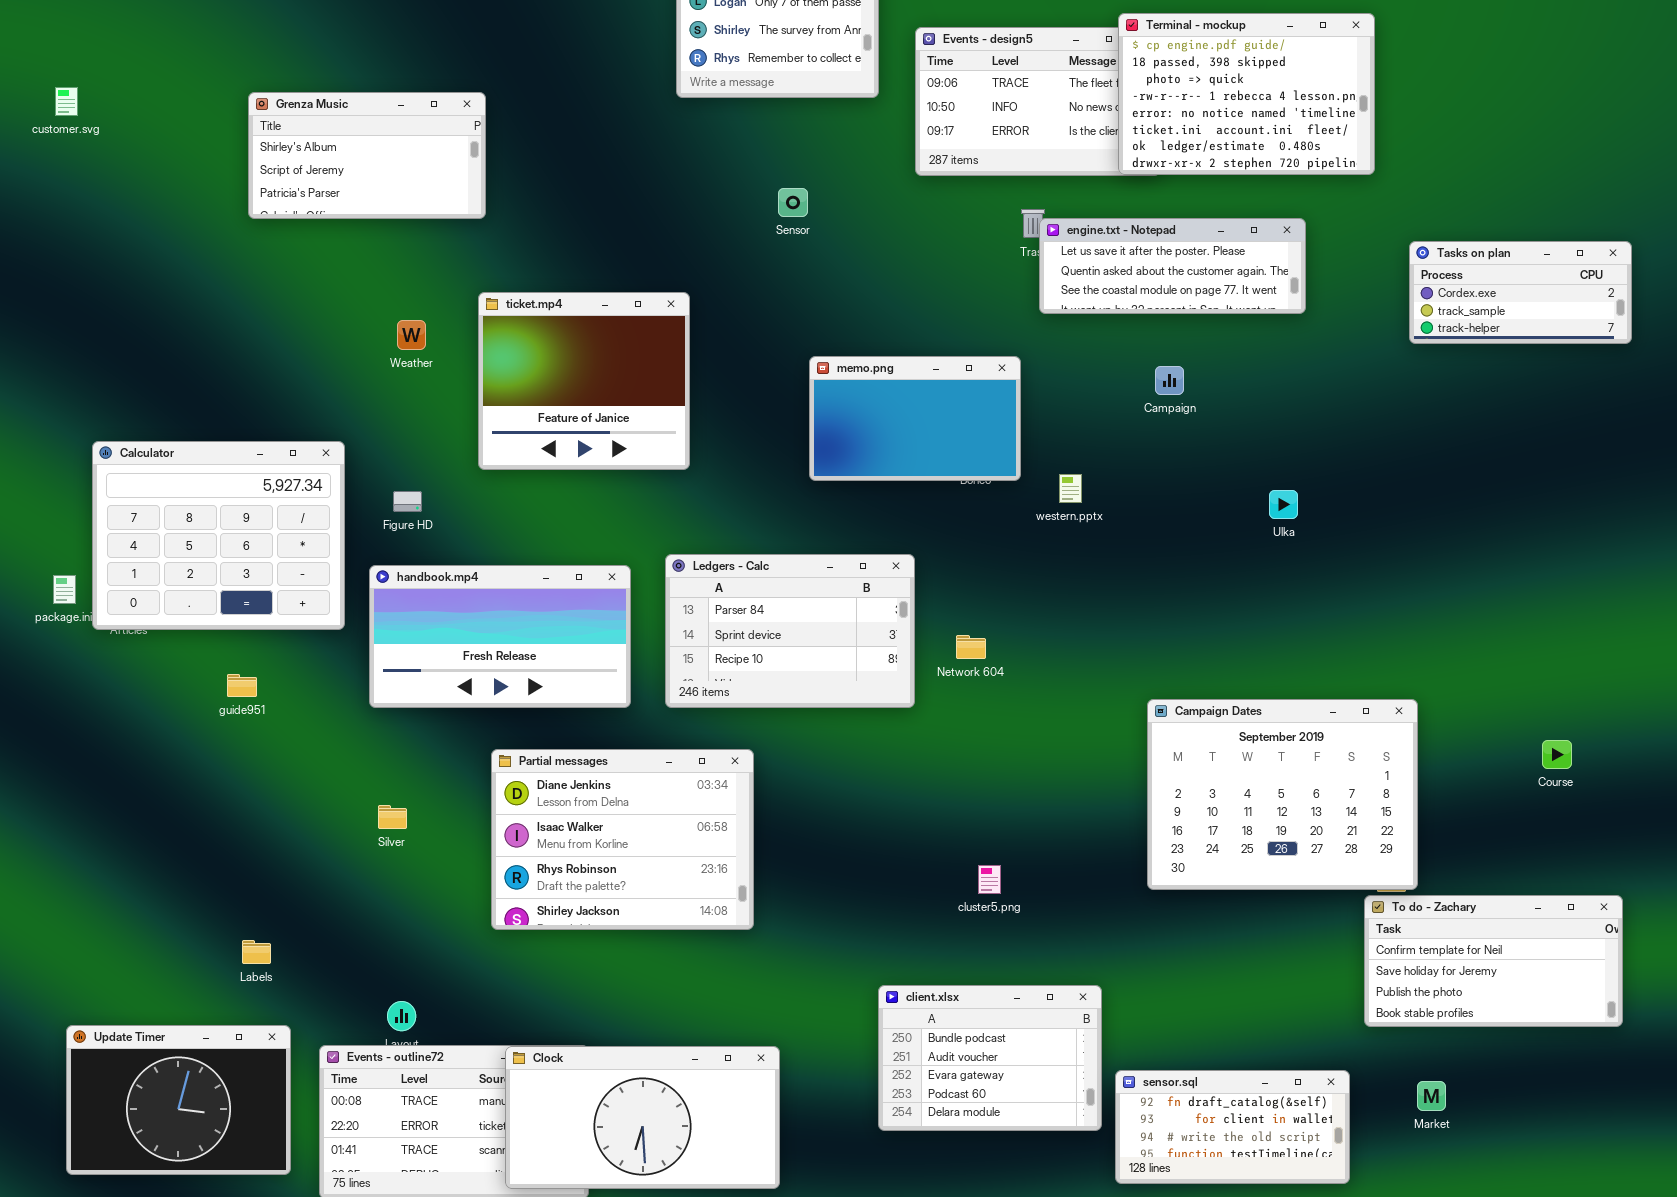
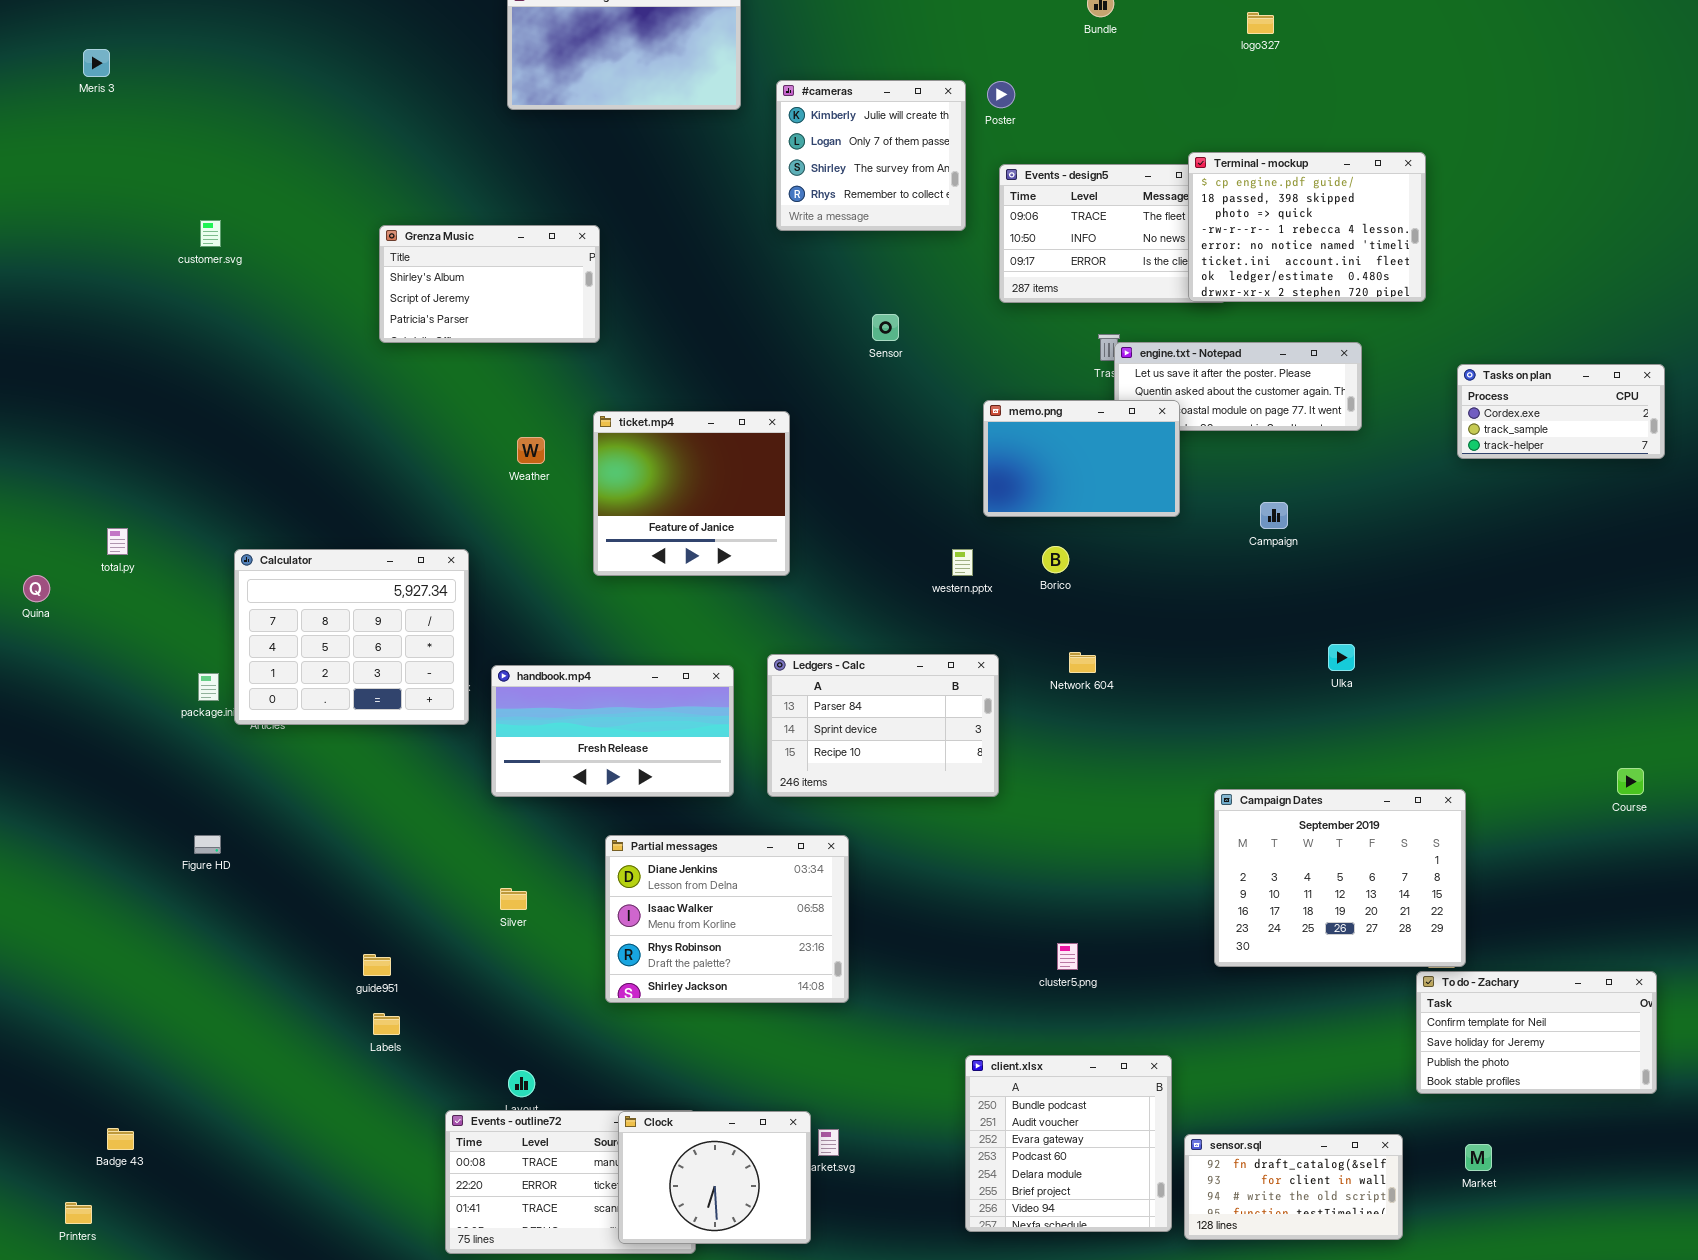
memo.png: [809,356,1021,481] -> [983,400,1180,517], moved
Campaign: [1155,366,1184,395] -> [1260,502,1288,529], moved
western.pptx: [1059,474,1082,503] -> [952,549,973,576], moved
Ulka: [1269,490,1298,519] -> [1328,644,1355,671], moved
Figure HD: [393,491,422,512] -> [194,835,221,854], moved
Network 604: [956,635,986,659] -> [1069,652,1096,673], moved
guide951: [227,674,257,697] -> [363,954,391,976], moved
Course: [1542,740,1572,769] -> [1617,768,1644,795], moved
client.xlsx: [878,985,1102,1131] -> [965,1055,1172,1232], resized
Update Timer: [66,1025,291,1175] -> none, closed
Clock: [505,1046,780,1189] -> [618,1111,811,1244], resized

